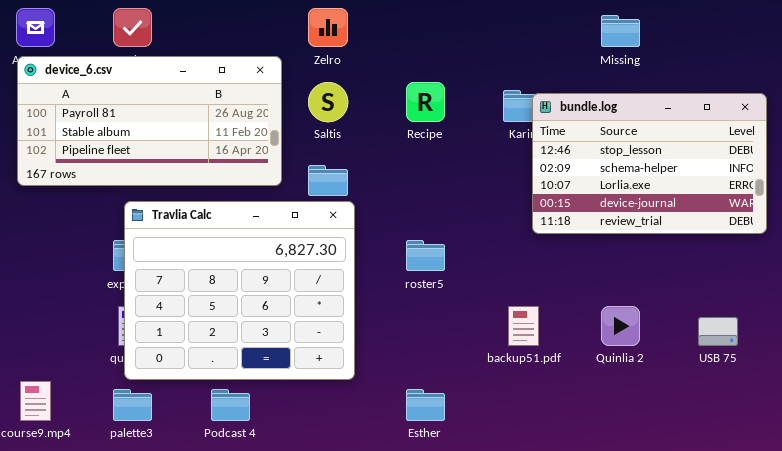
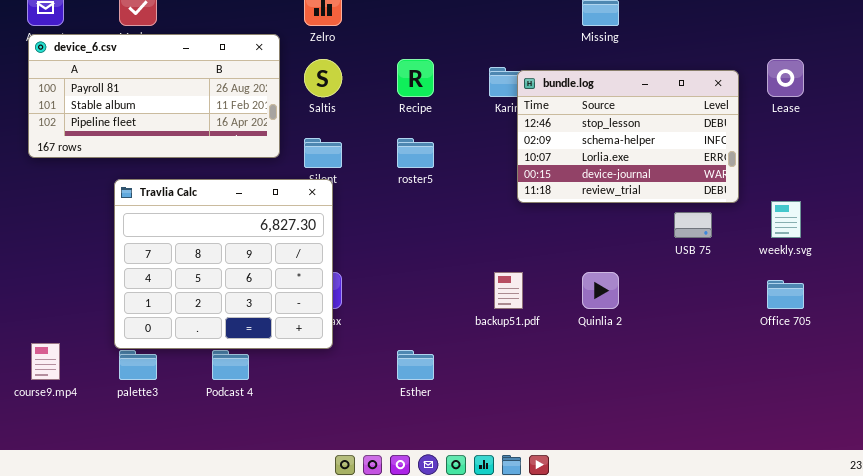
Travlia Calc: [124,201,355,380] -> [114,179,333,349], moved
roster5: [406,240,445,271] -> [397,138,434,168], moved
USB 75: [698,317,738,346] -> [674,212,712,238], moved

